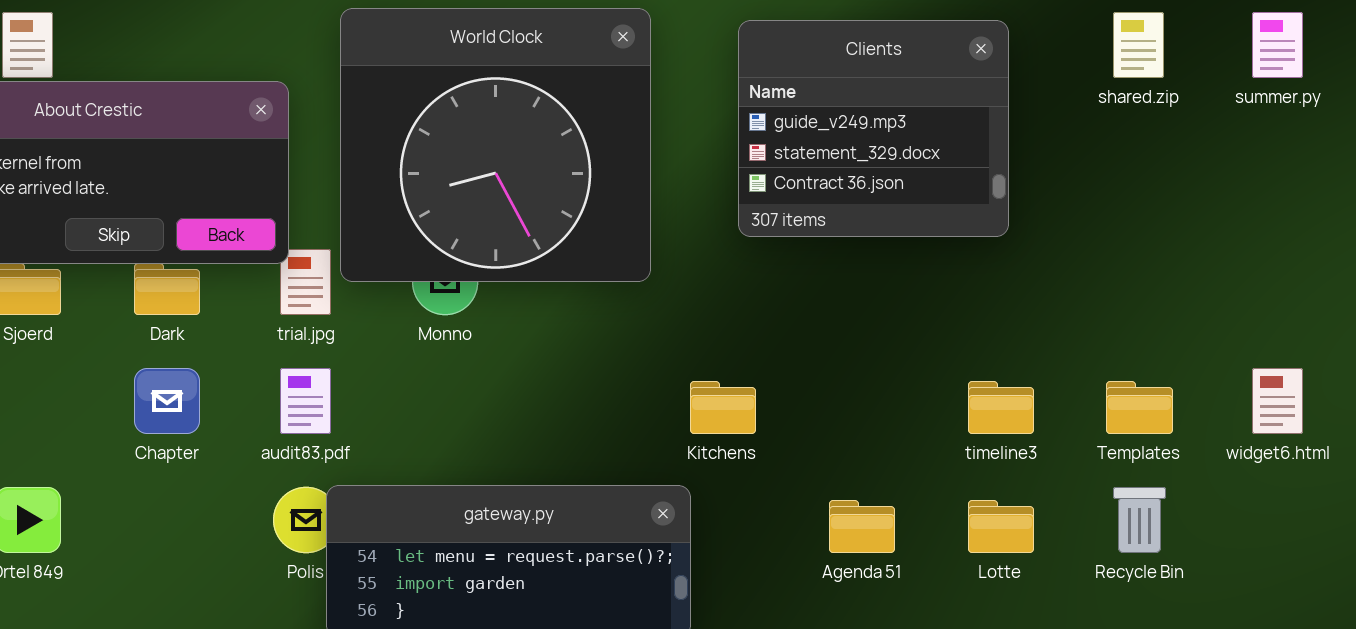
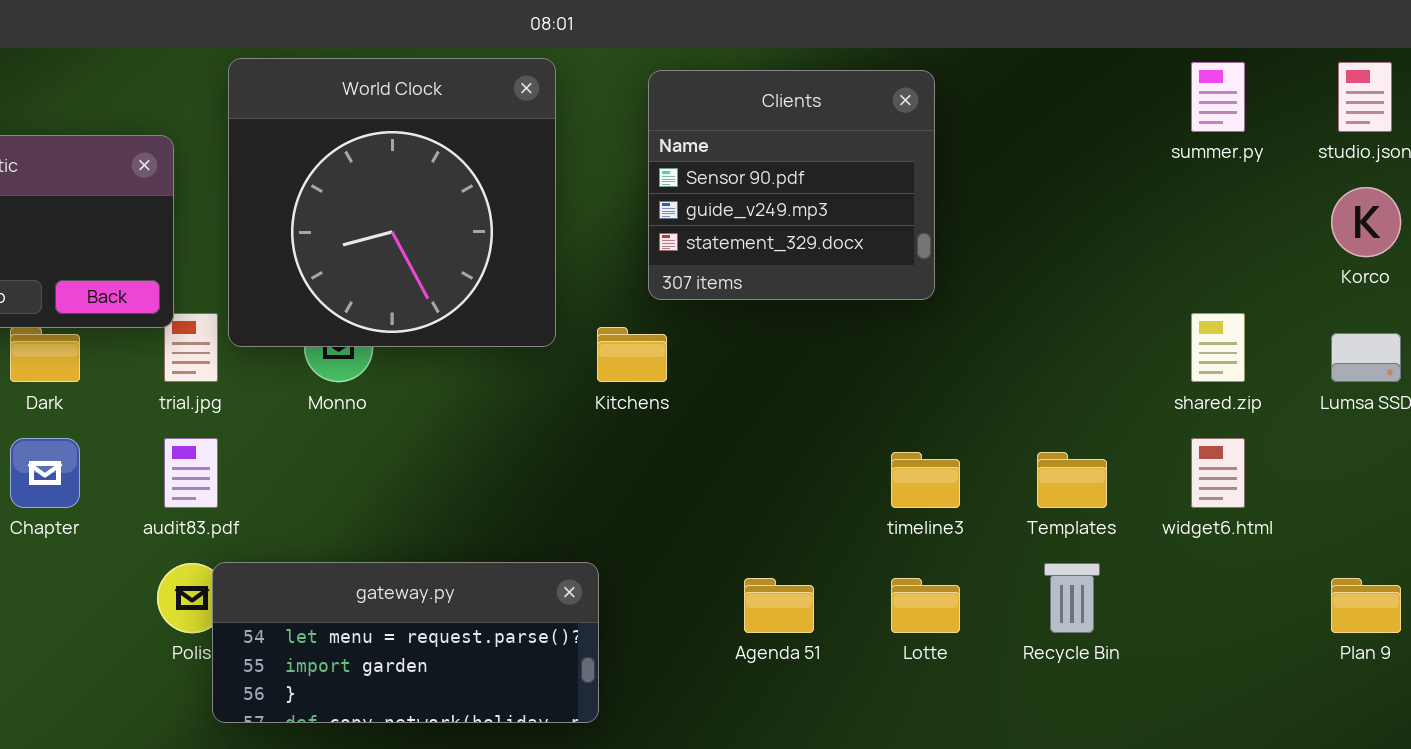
shared.zip: [1113,12,1164,78] -> [1191,313,1245,382], moved
Clients: [738,20,1009,237] -> [648,70,935,300], scrolled up 1 row
Kitchens: [690,381,756,434] -> [597,327,667,382], moved

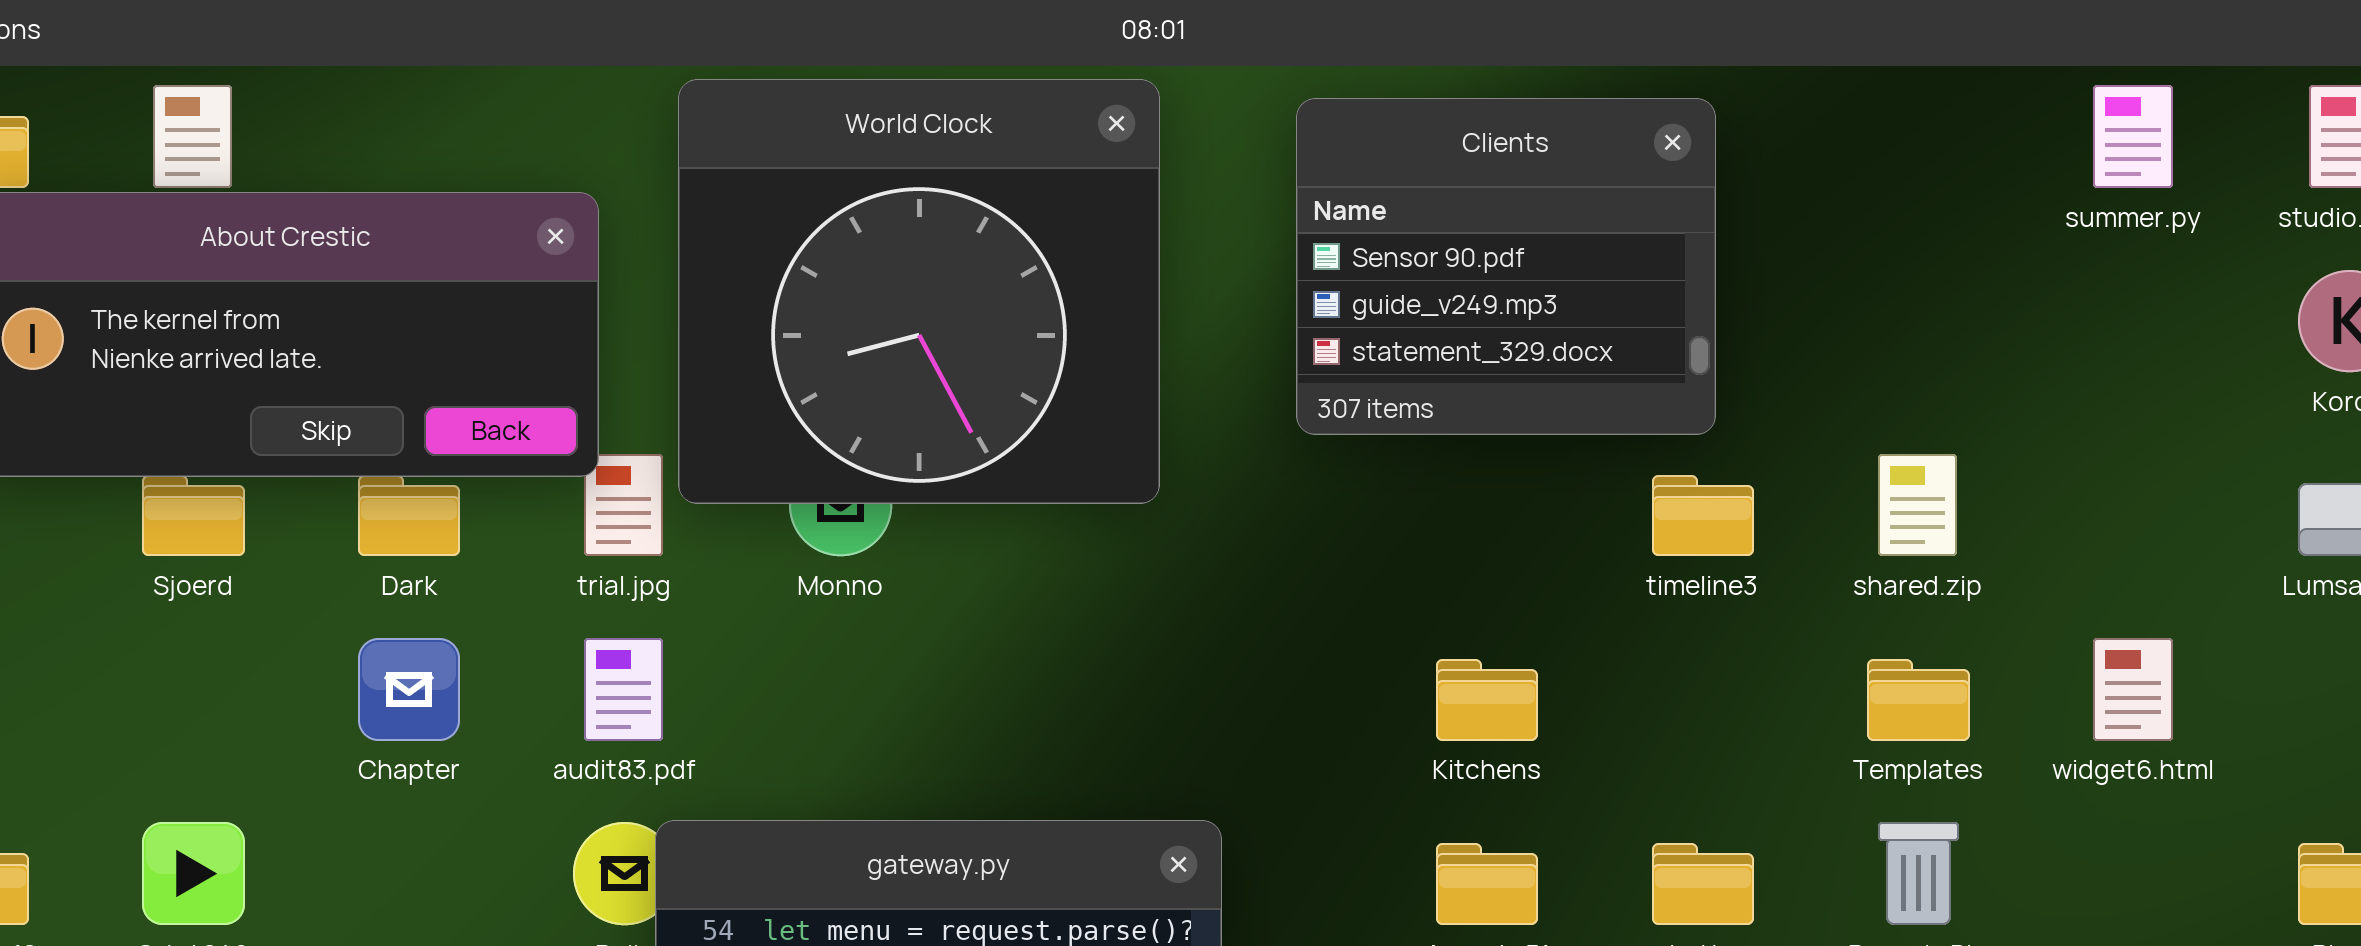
shared.zip: [1191,313,1245,382] -> [1878,454,1957,556], moved
Kitchens: [597,327,667,382] -> [1436,659,1538,741], moved
timeline3: [891,452,960,508] -> [1652,475,1754,556], moved

